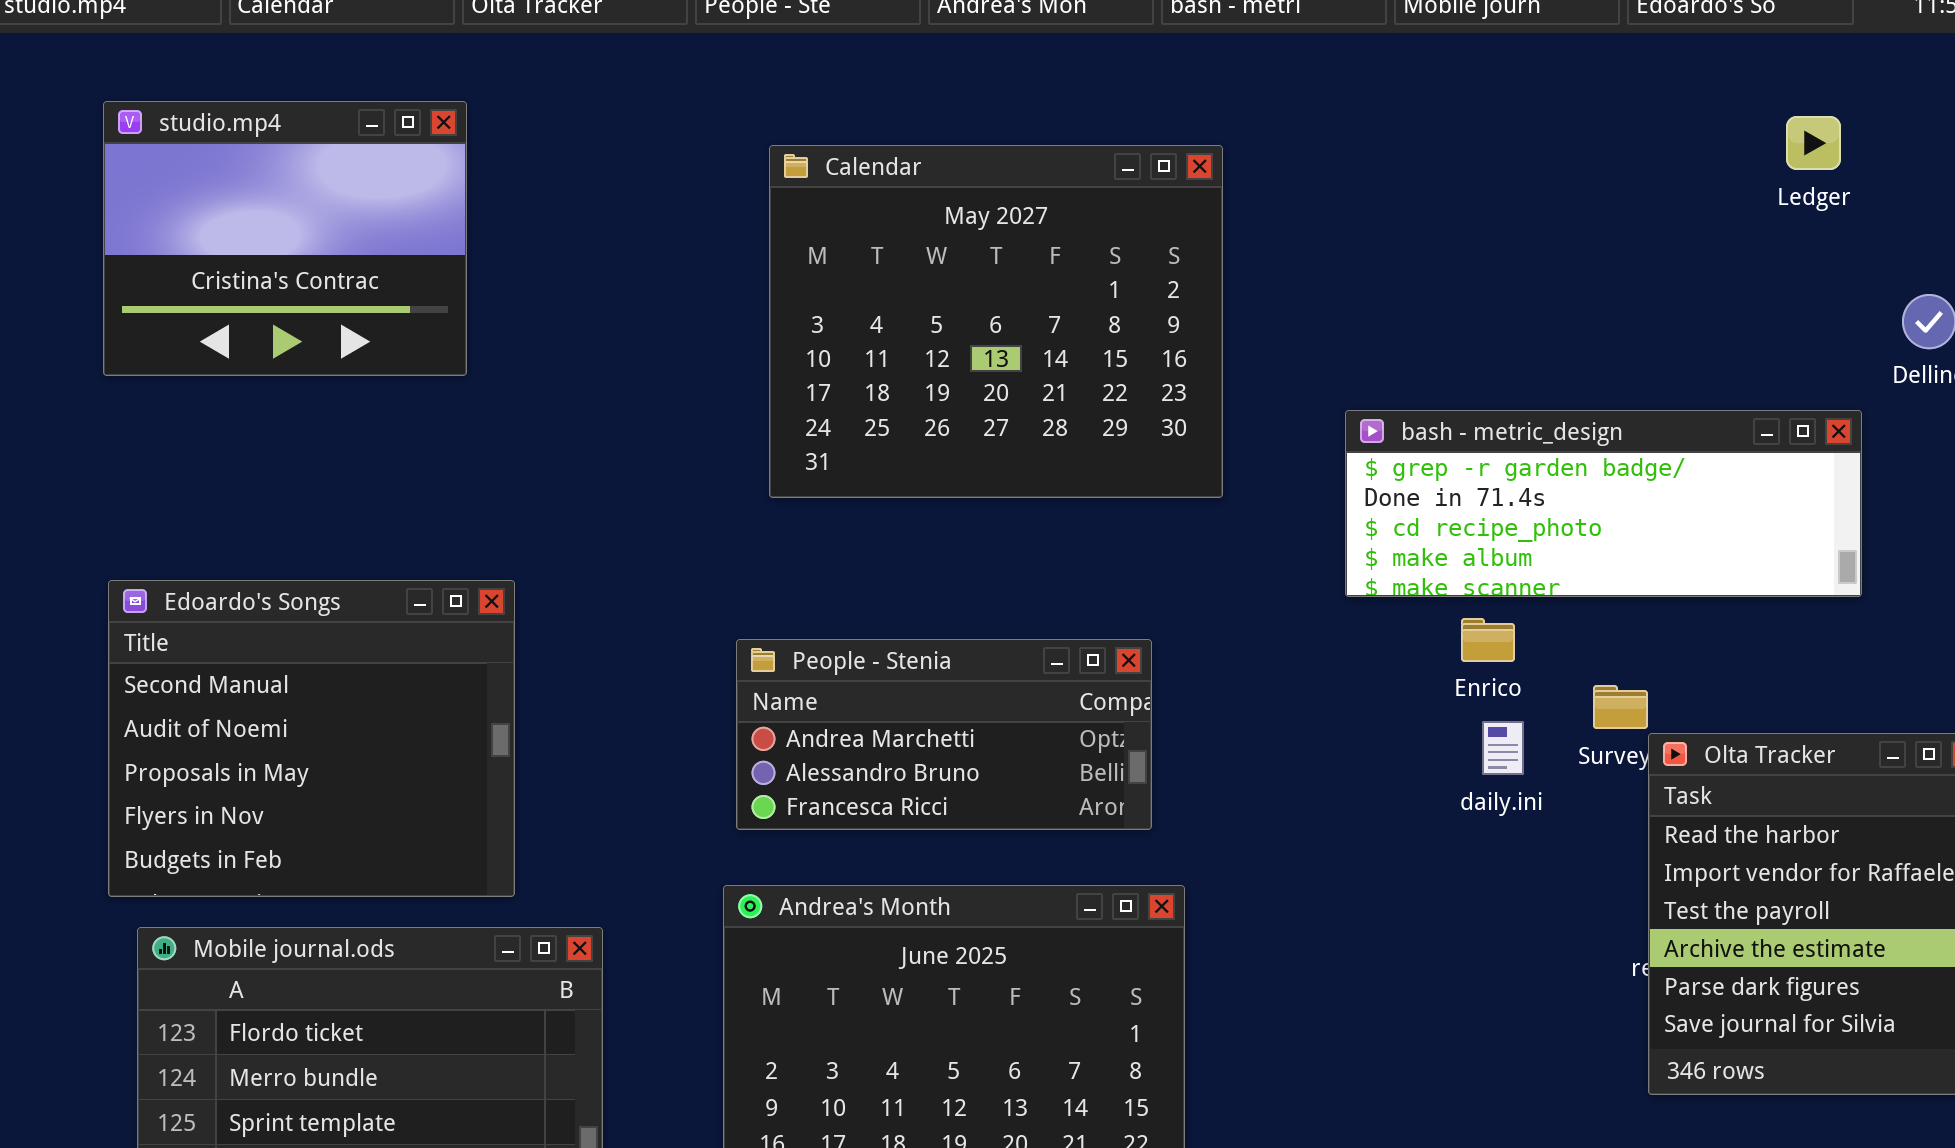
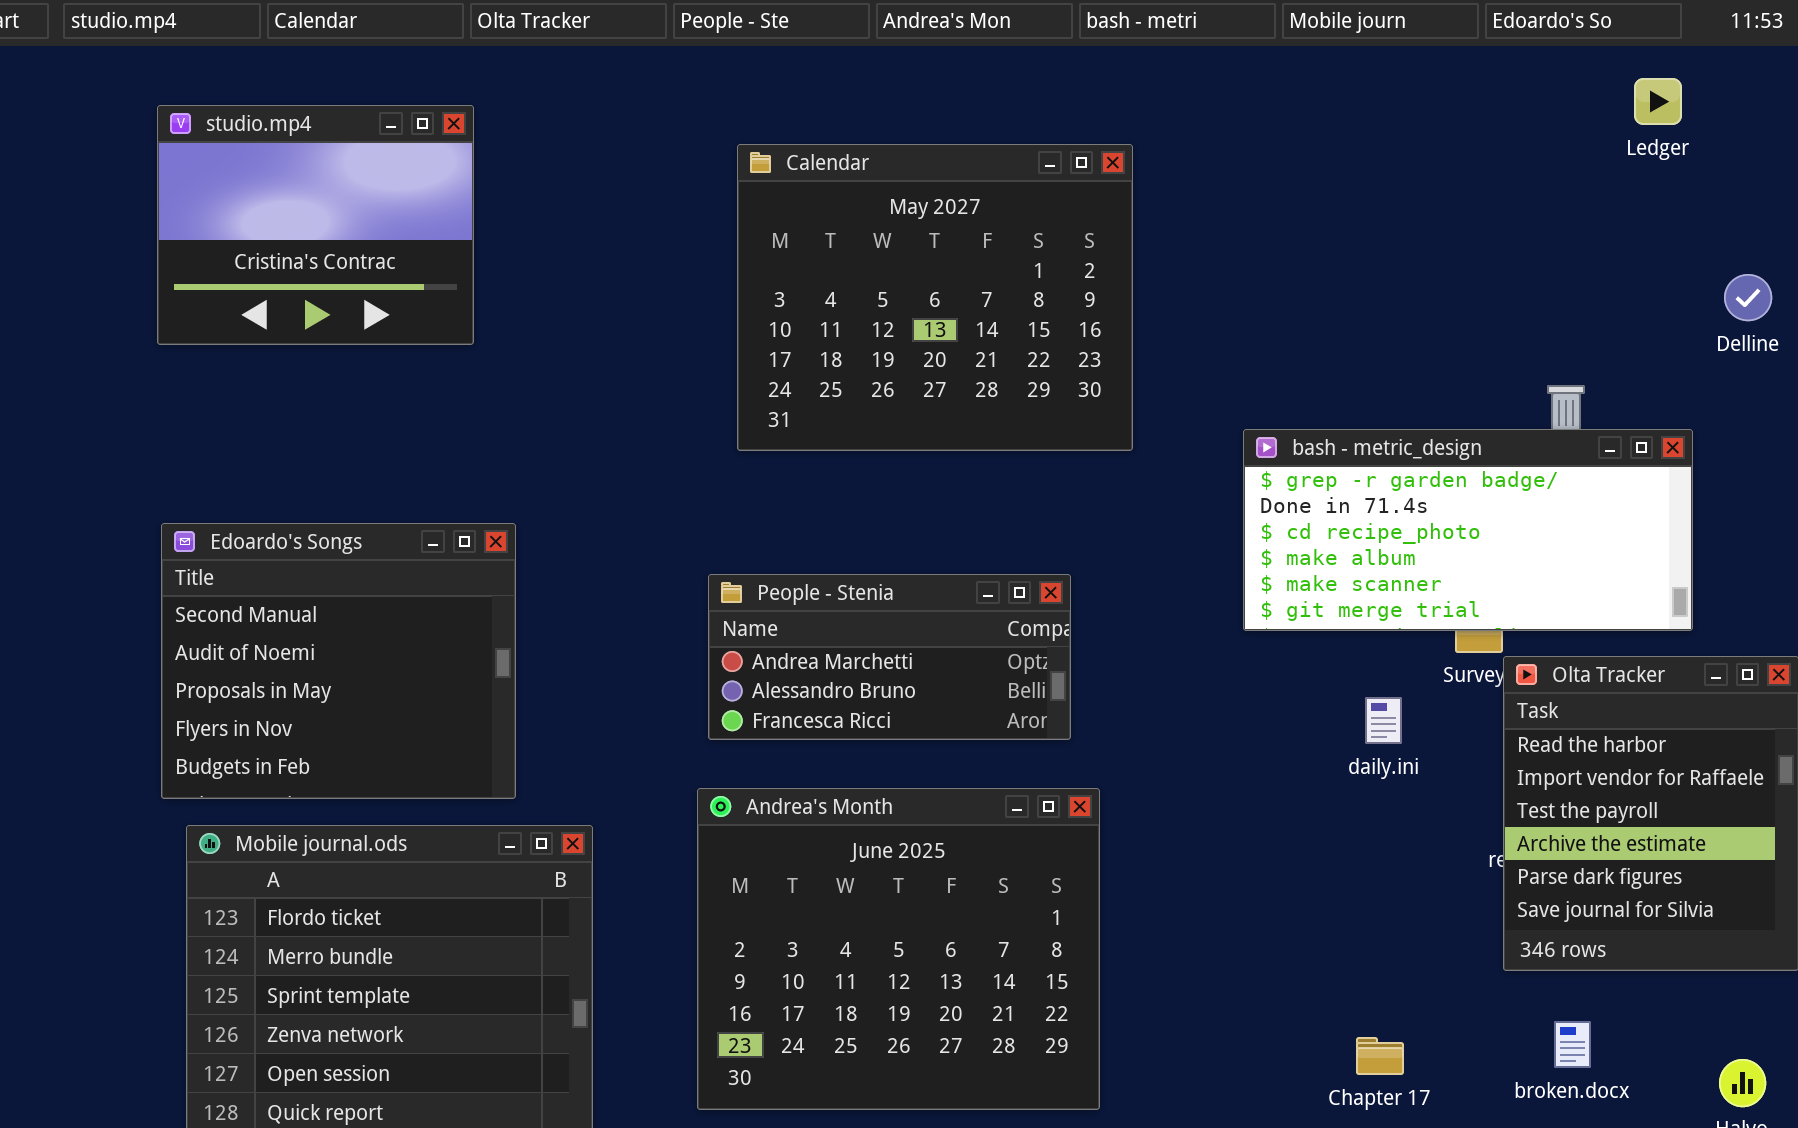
Ledger: [1786,116,1841,170] -> [1634,78,1682,125], moved
bash - metric_design: [1345,410,1862,597] -> [1243,429,1693,631], moved, resized
daily.ini: [1482,721,1524,775] -> [1365,697,1402,744], moved

